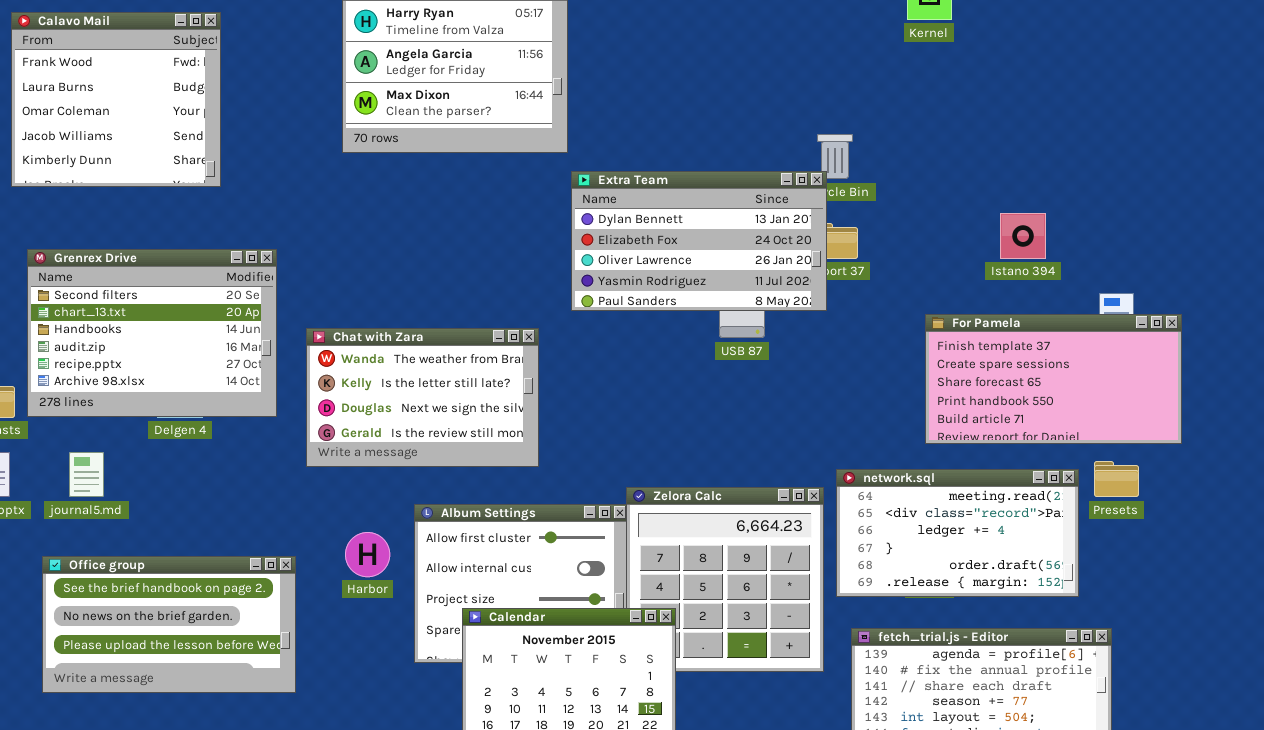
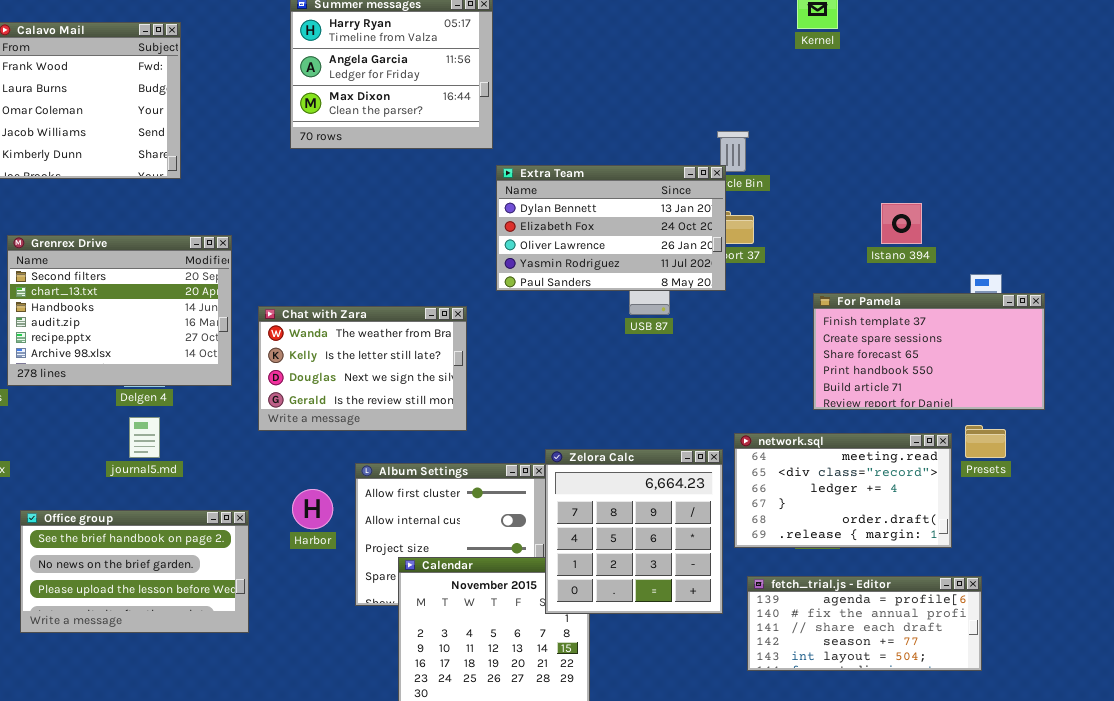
journal5.md: [69,452,104,497] -> [129,417,160,458], moved
Zelora Calc: [626,487,824,672] -> [545,449,723,614], raised

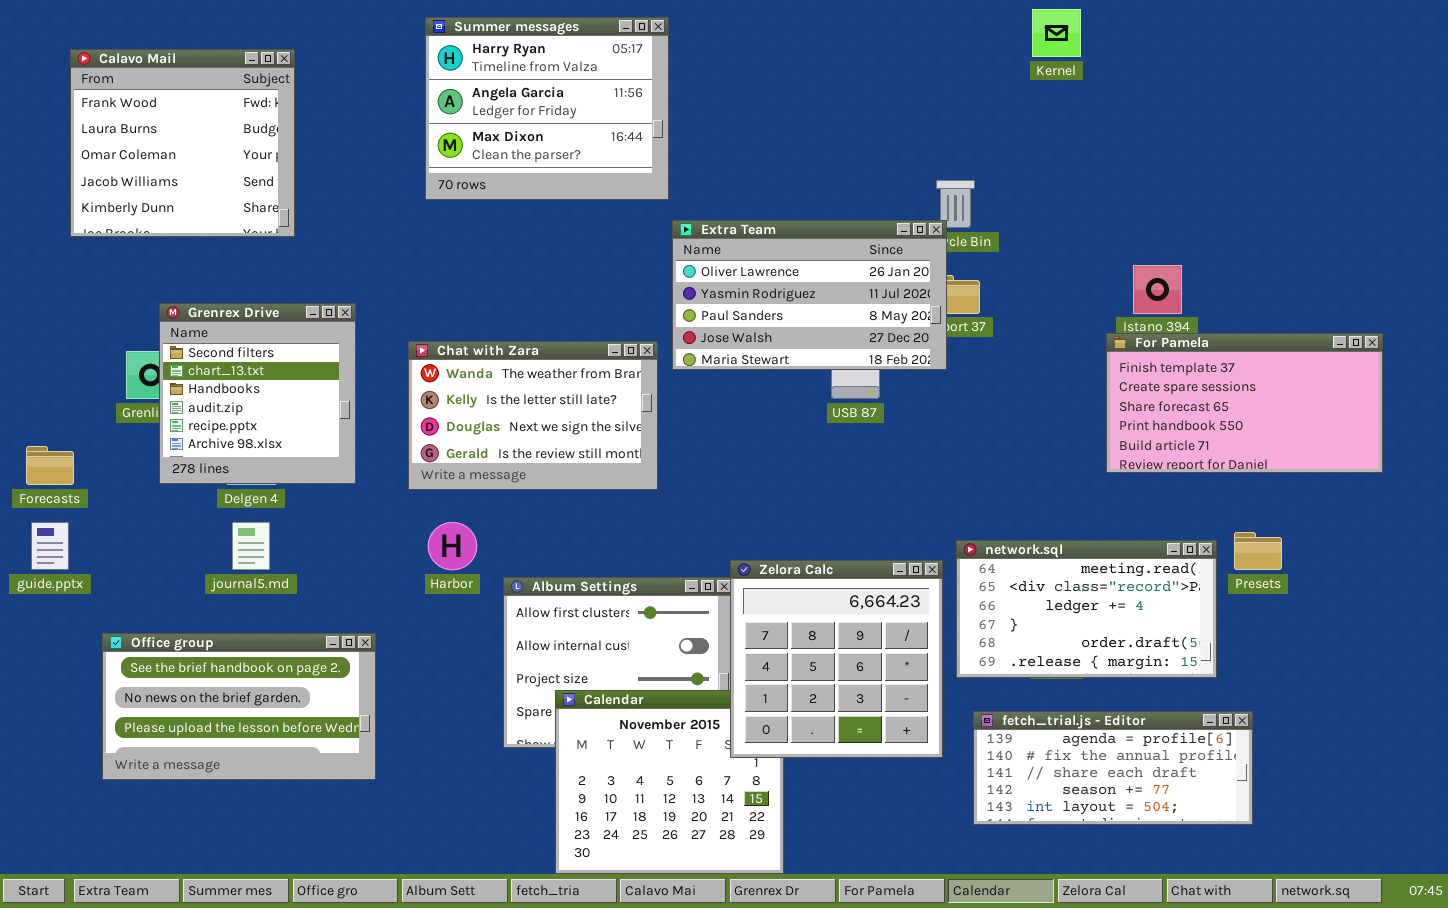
Extra Team: [496,165,726,291] -> [672,220,947,370], scrolled down 2 rows
Grenrex Drive: [7,235,232,386] -> [159,303,356,484], resized
For Pamela: [813,293,1045,410] -> [1106,333,1383,473], moved
Chat with Zara: [258,306,467,431] -> [408,341,658,490], moved
Harbor: [292,489,333,529] -> [428,522,477,570], moved

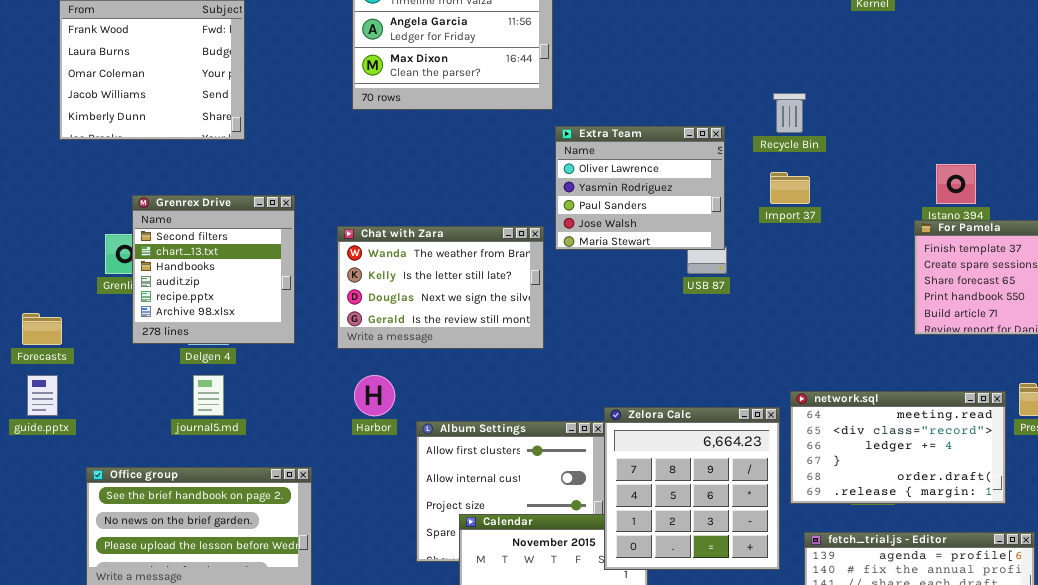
Extra Team: [672,220,947,370] -> [555,126,725,250], resized

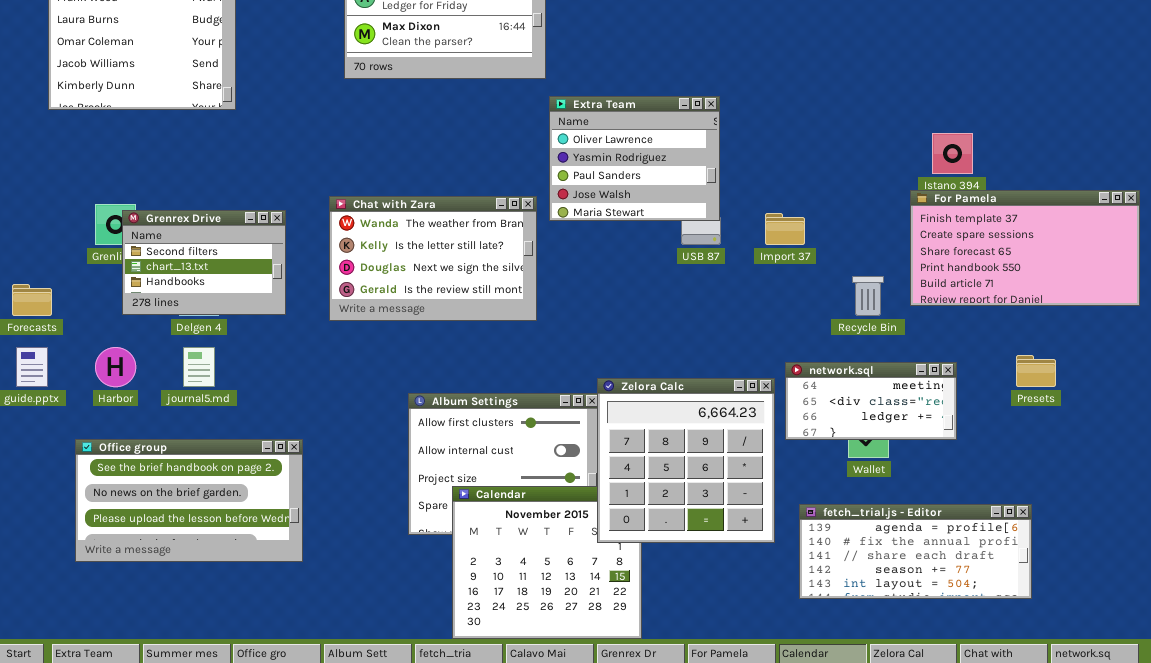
Recycle Bin: [773,93,806,133] -> [852,276,884,316], moved
Import 37: [770,172,810,204] -> [765,213,805,245], moved
Grenrex Drive: [132,195,295,344] -> [122,210,286,315], resized
Harbor: [354,375,395,416] -> [95,347,136,387], moved
network.sql: [790,391,1006,504] -> [785,362,957,440], resized

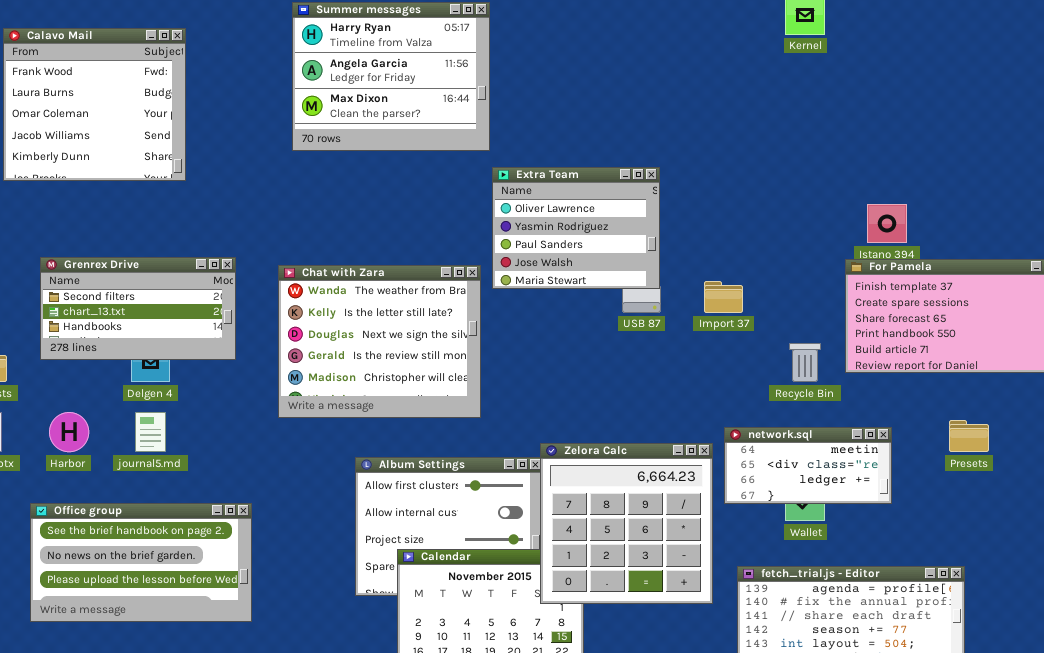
Chat with Zara: [329,196,537,321] -> [278,265,481,418], resized
Grenrex Drive: [122,210,286,315] -> [40,257,236,360], moved, resized

